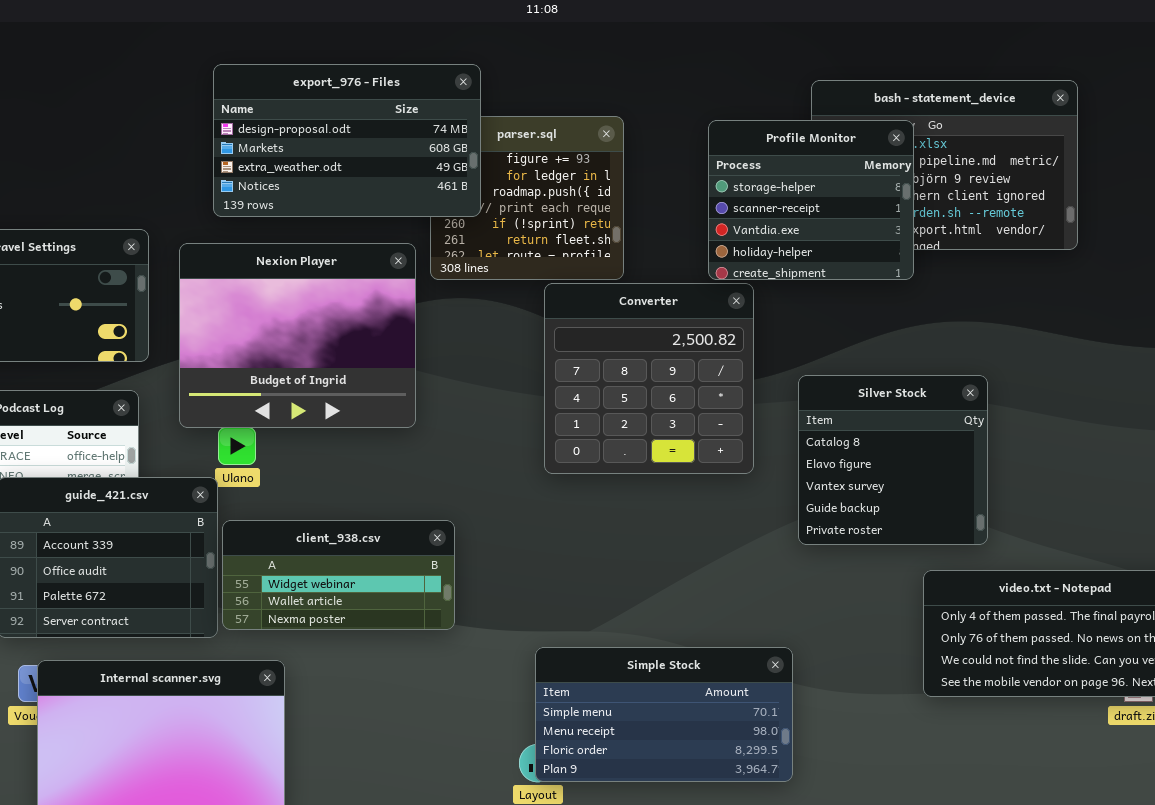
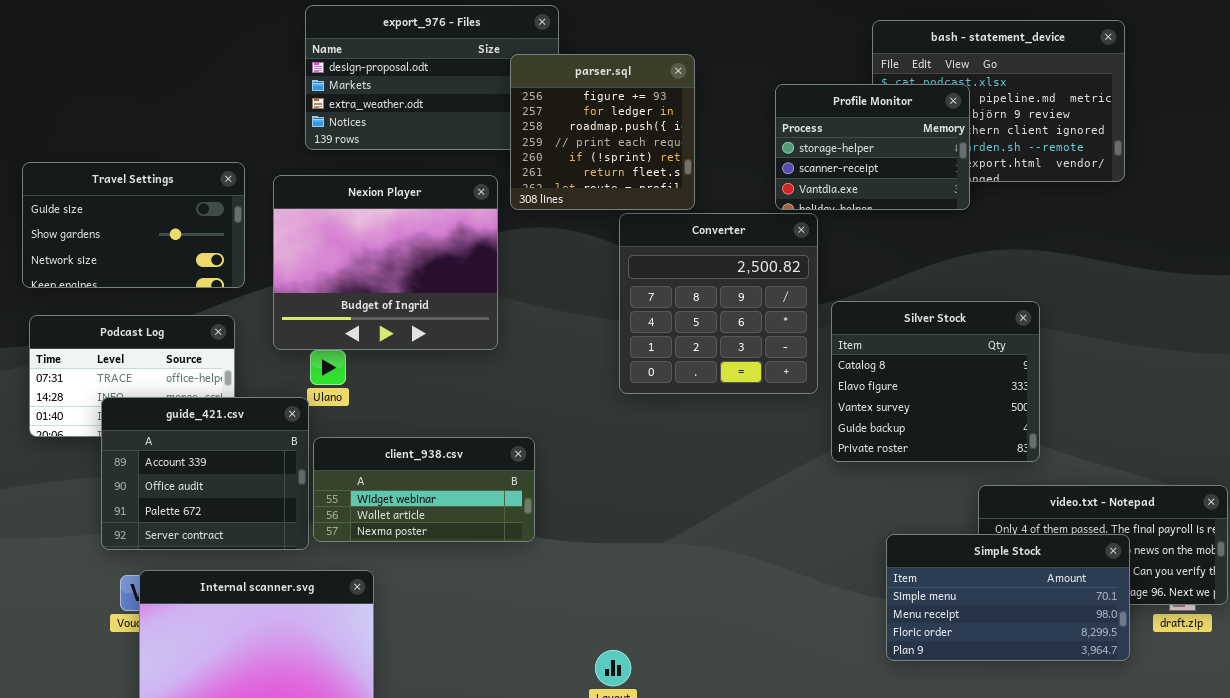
parser.sql: [430,116,624,280] -> [510,54,695,210], raised
Profile Monitor: [708,120,914,280] -> [775,84,970,210], resized
Silver Stock: [798,375,988,545] -> [831,301,1040,462], resized
Simple Stock: [535,647,793,782] -> [886,534,1130,661], moved

